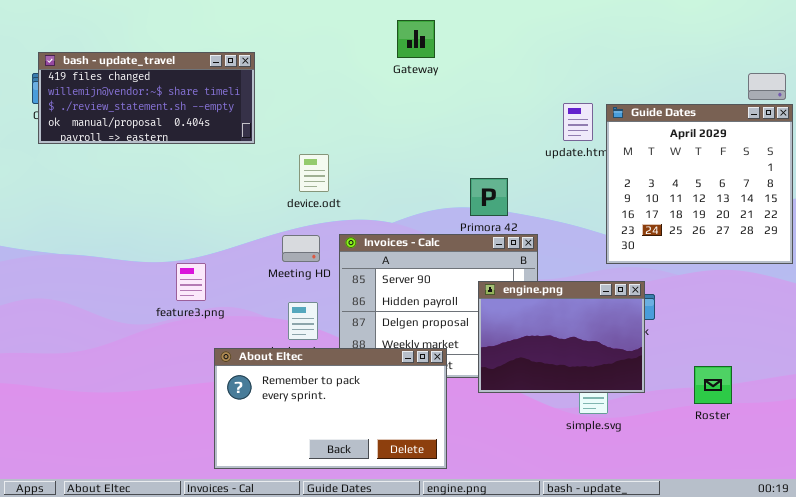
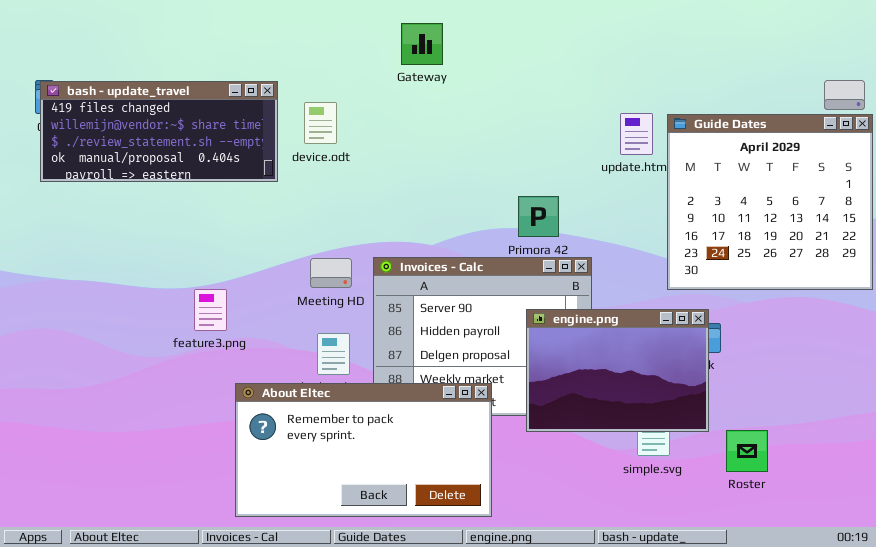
Gateway: [397,20,435,58] -> [401,23,443,65], moved
bash - update_travel: [38,52,255,144] -> [40,81,278,182], moved
device.odt: [299,154,329,192] -> [304,102,337,144], moved
Roster: [694,366,732,404] -> [726,430,768,472], moved

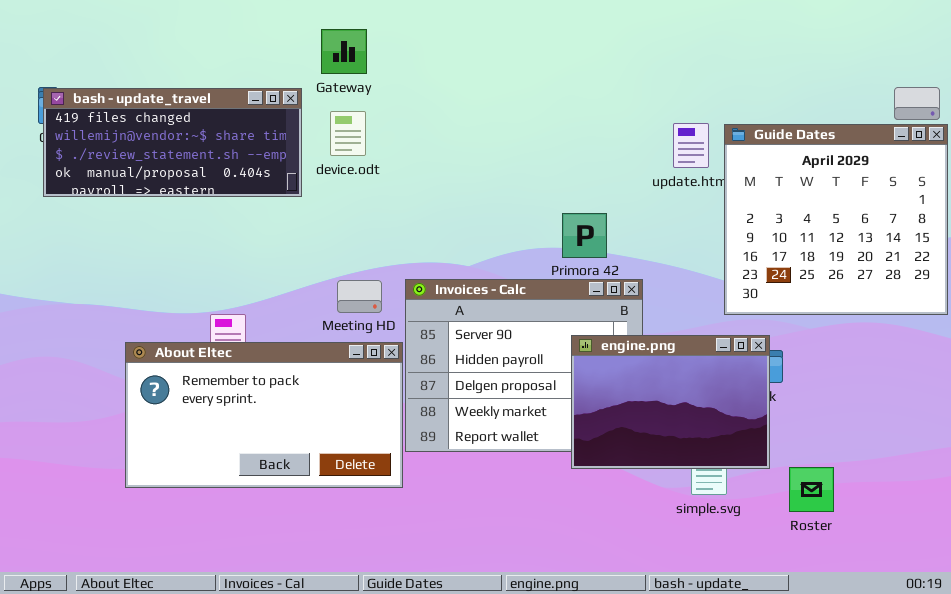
Gateway: [401,23,443,65] -> [321,29,367,74], moved
About Eltec: [235,383,492,517] -> [125,342,403,488], moved

